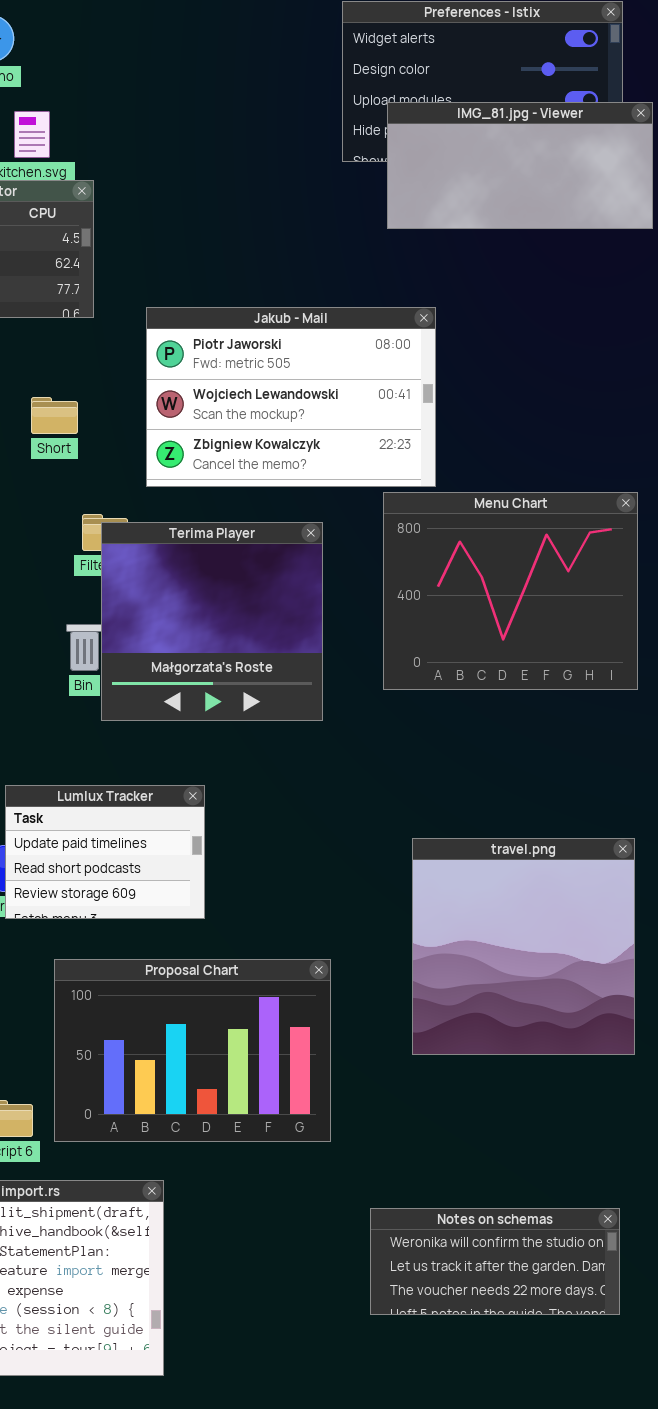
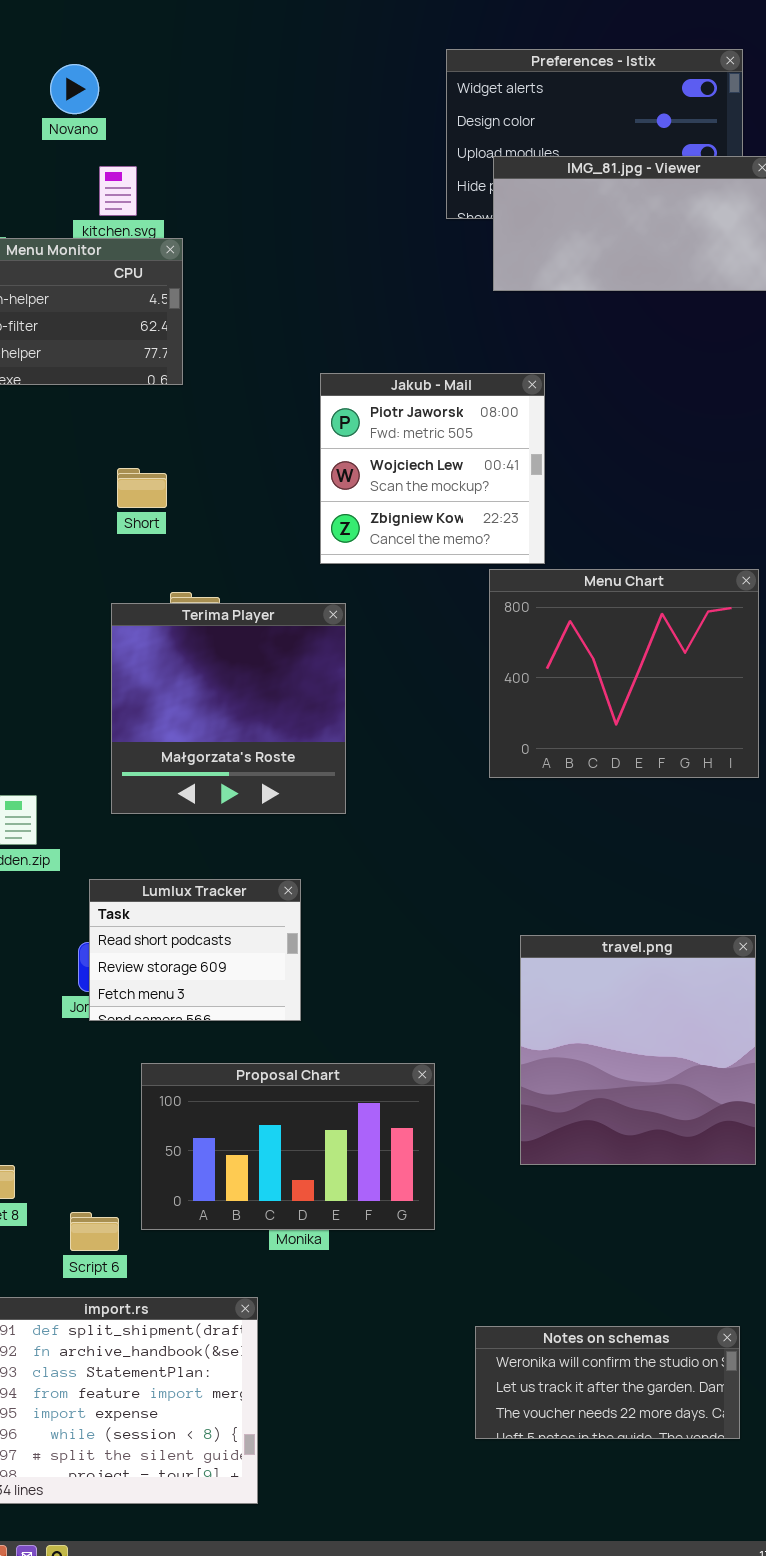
Jakub - Mail: [146,307,436,487] -> [320,373,545,564], resized
Terima Player: [101,522,323,721] -> [111,603,346,814], moved
Lumlux Tracker: [5,785,205,919] -> [89,879,301,1021], scrolled down 1 row
Proposal Chart: [54,959,331,1142] -> [141,1063,435,1230], resized

